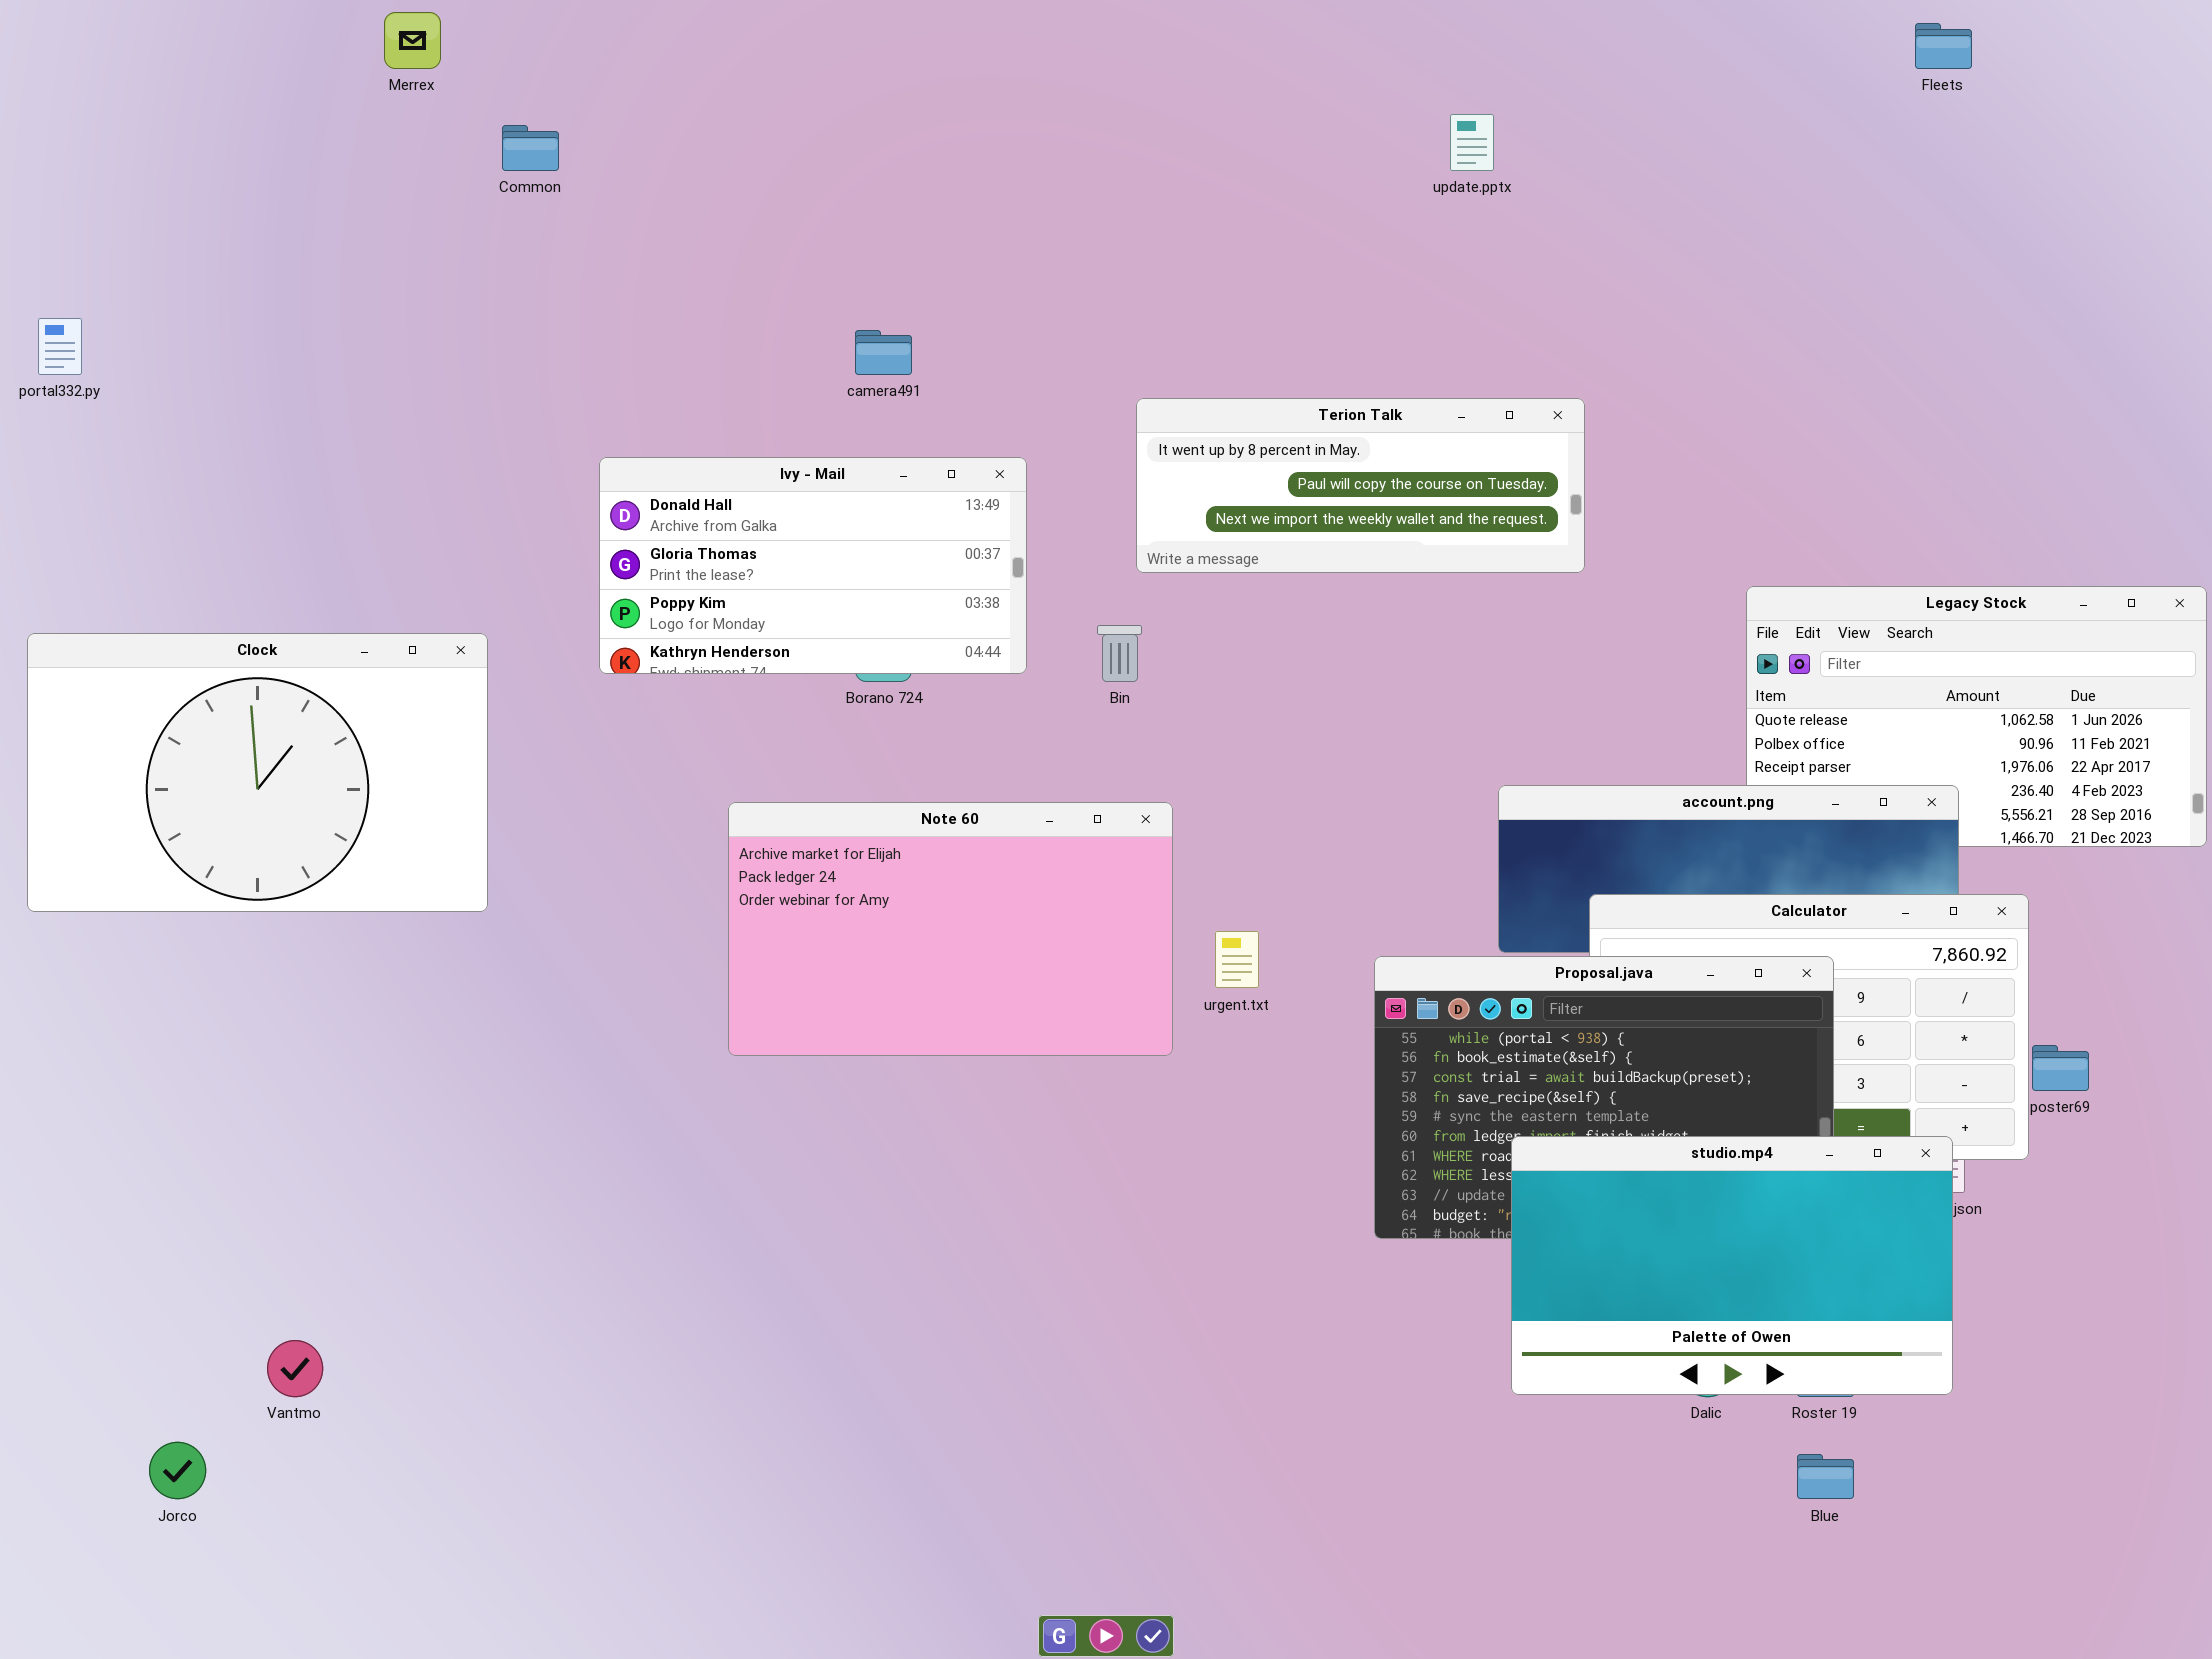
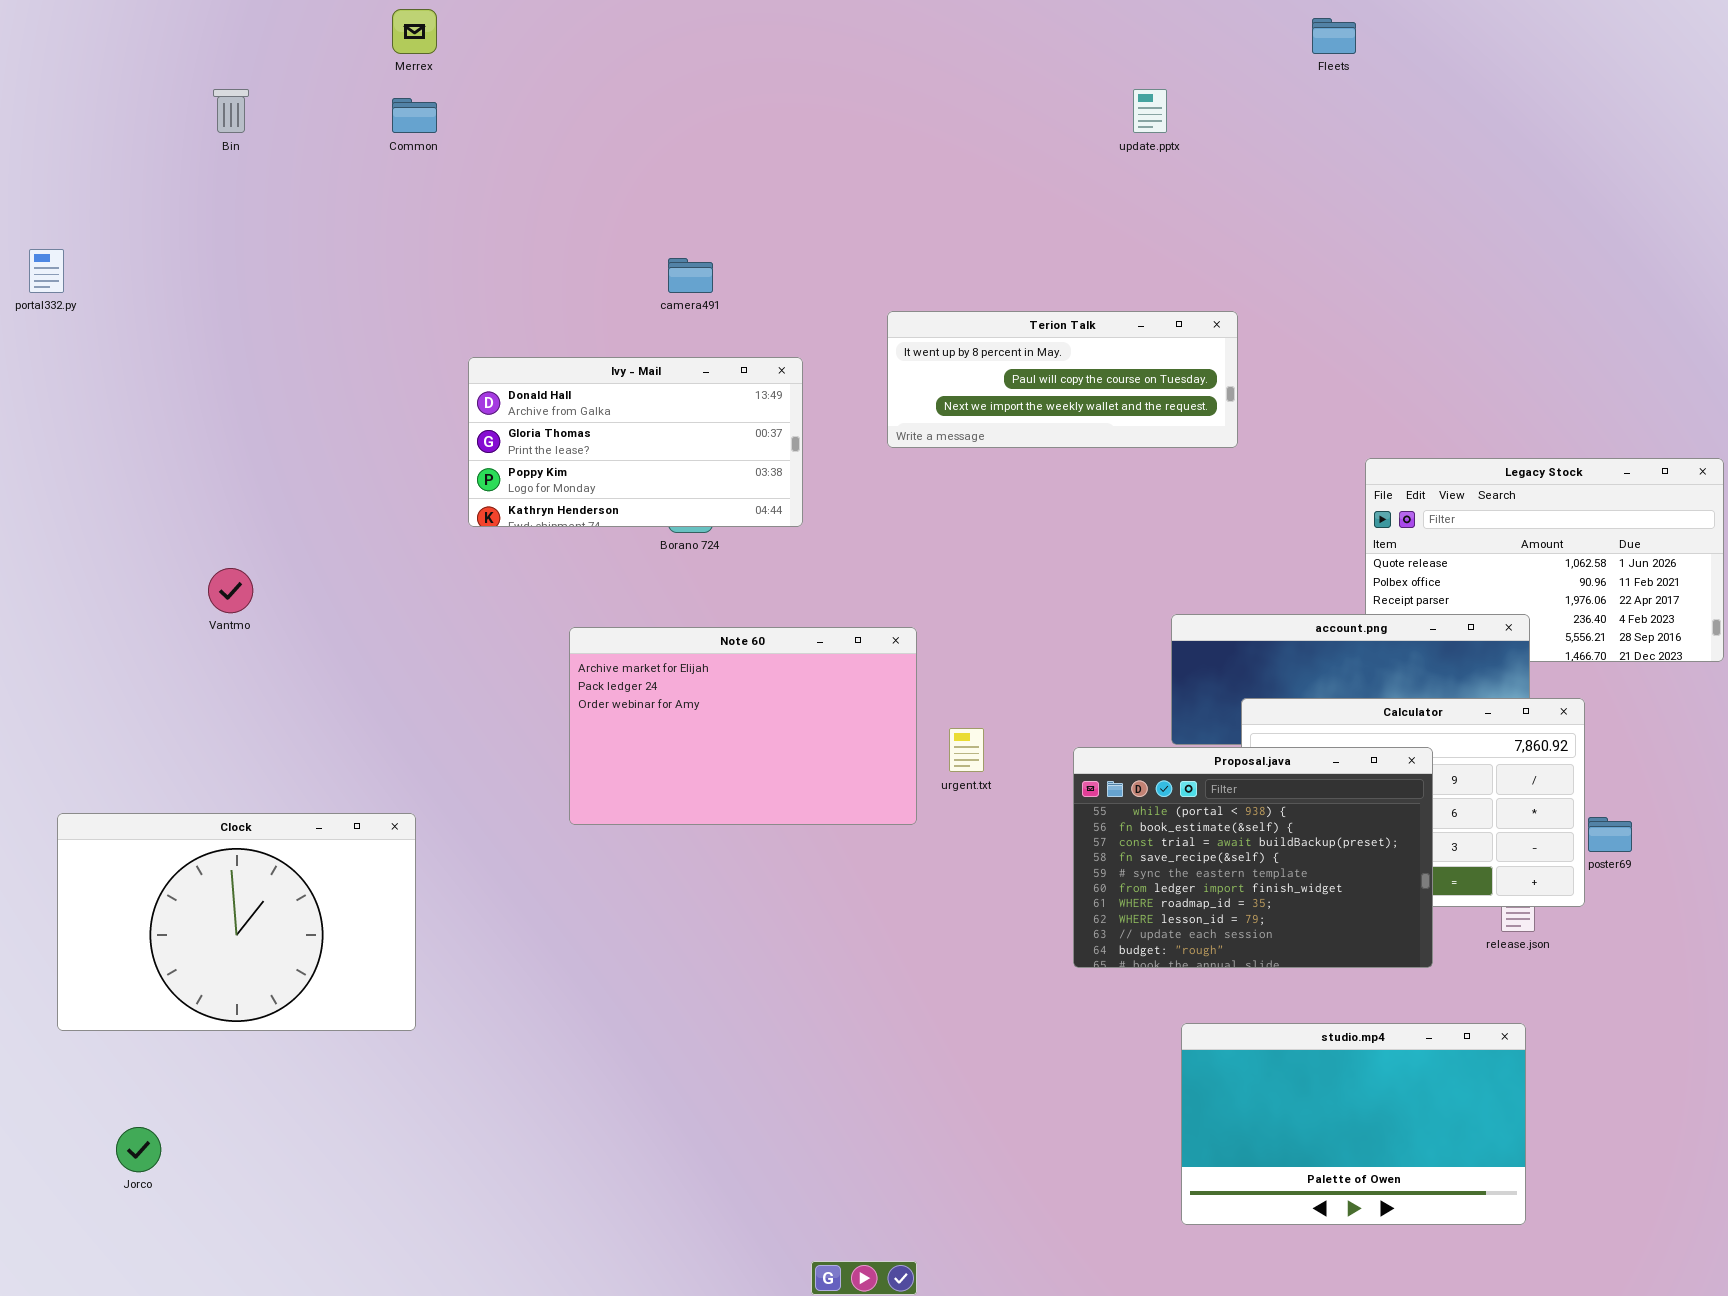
Merrex: [384,12,441,69] -> [392,9,437,54], moved
Fleets: [1915,23,1972,69] -> [1312,18,1356,54], moved
Bin: [1097,625,1142,682] -> [213,89,249,133], moved
Clock: [27,633,488,912] -> [57,813,416,1031], moved
studio.mp4: [1511,1136,1953,1395] -> [1181,1023,1526,1225], moved
Vantmo: [267,1340,323,1397] -> [208,568,253,613], moved

